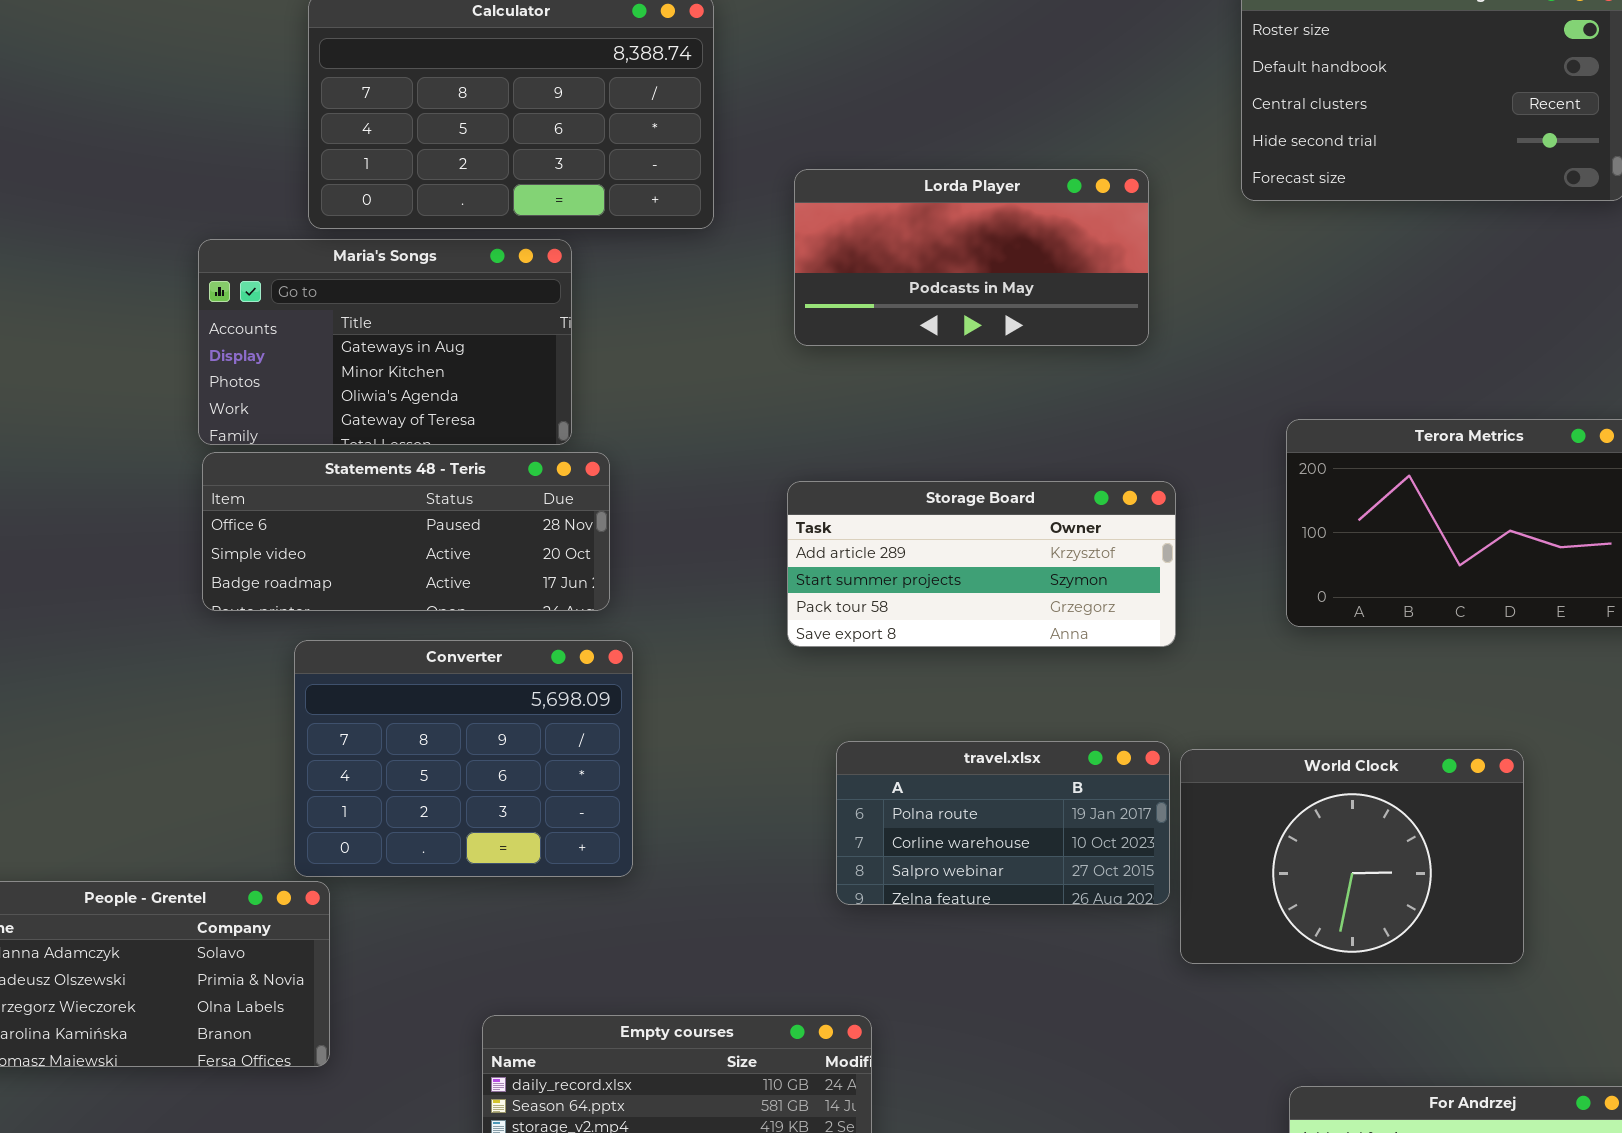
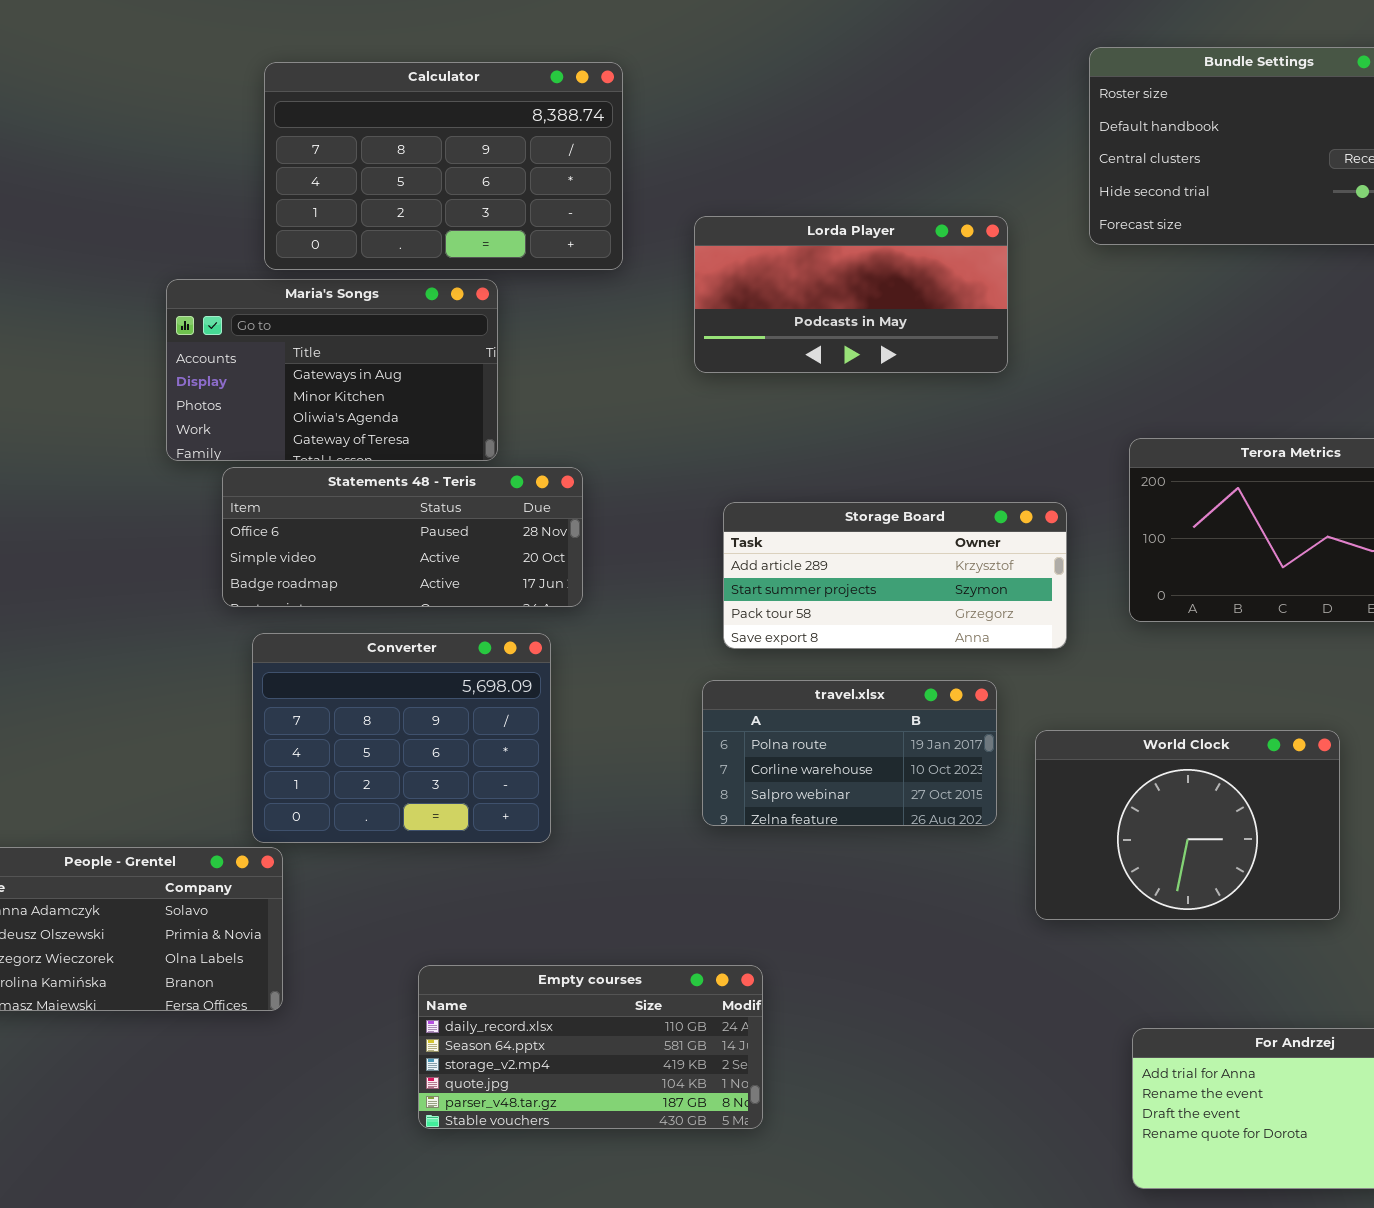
Statements 48 - Teris: [202,452,610,611] -> [222,467,583,607], moved
Storage Board: [787,481,1176,647] -> [723,502,1067,649], moved
travel.xlsx: [836,741,1170,905] -> [702,680,997,826], moved

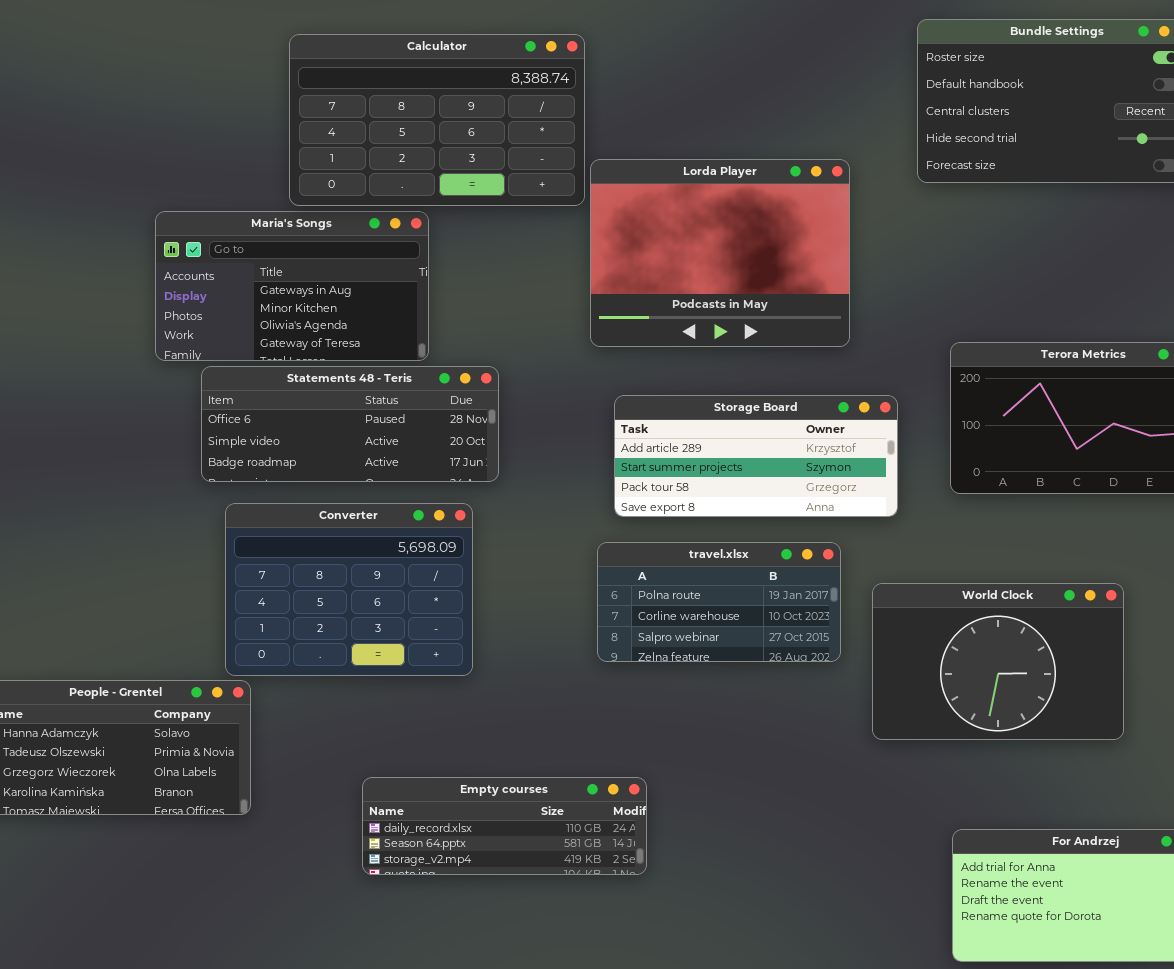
Calculator: [264,62,623,270] -> [289,34,585,206], moved
Lorda Player: [694,216,1008,373] -> [590,159,850,347], resized
Empty courses: [418,965,763,1129] -> [362,777,647,875], resized

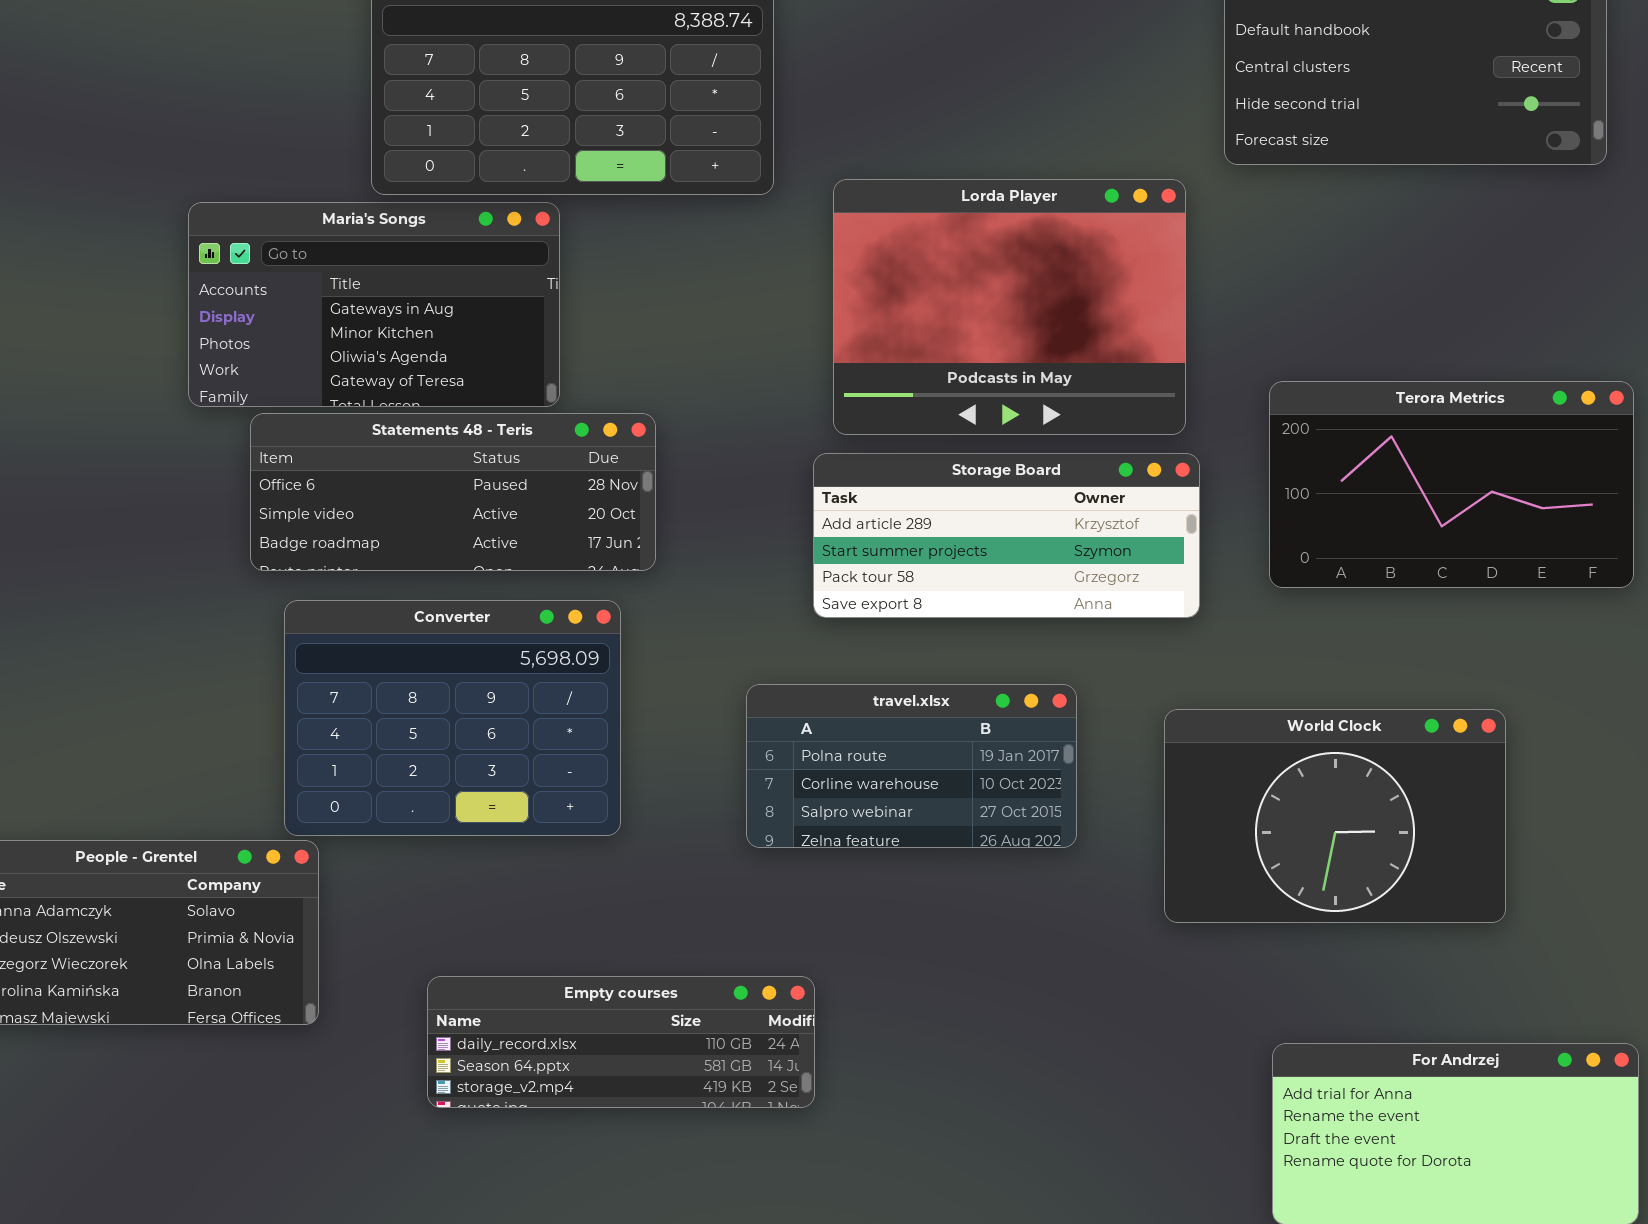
Lorda Player: [590,159,850,347] -> [833,179,1186,435], moved
travel.xlsx: [597,542,841,662] -> [746,684,1077,848], moved
Empty courses: [362,777,647,875] -> [427,976,815,1108], moved

